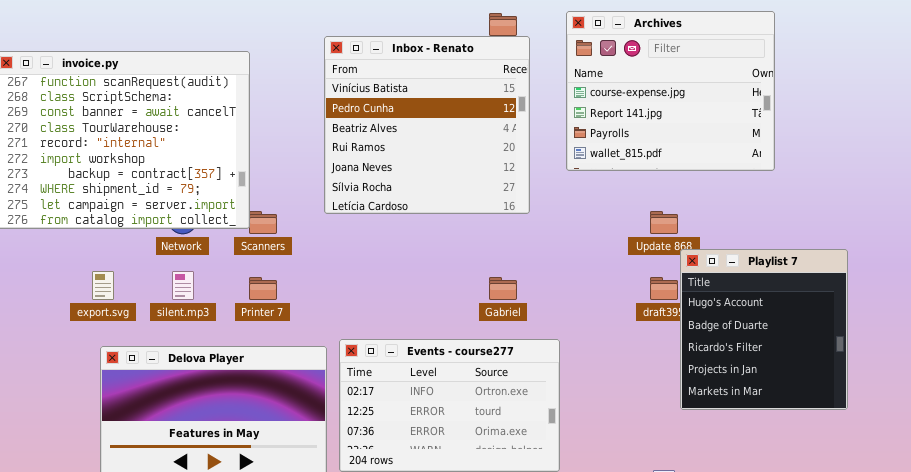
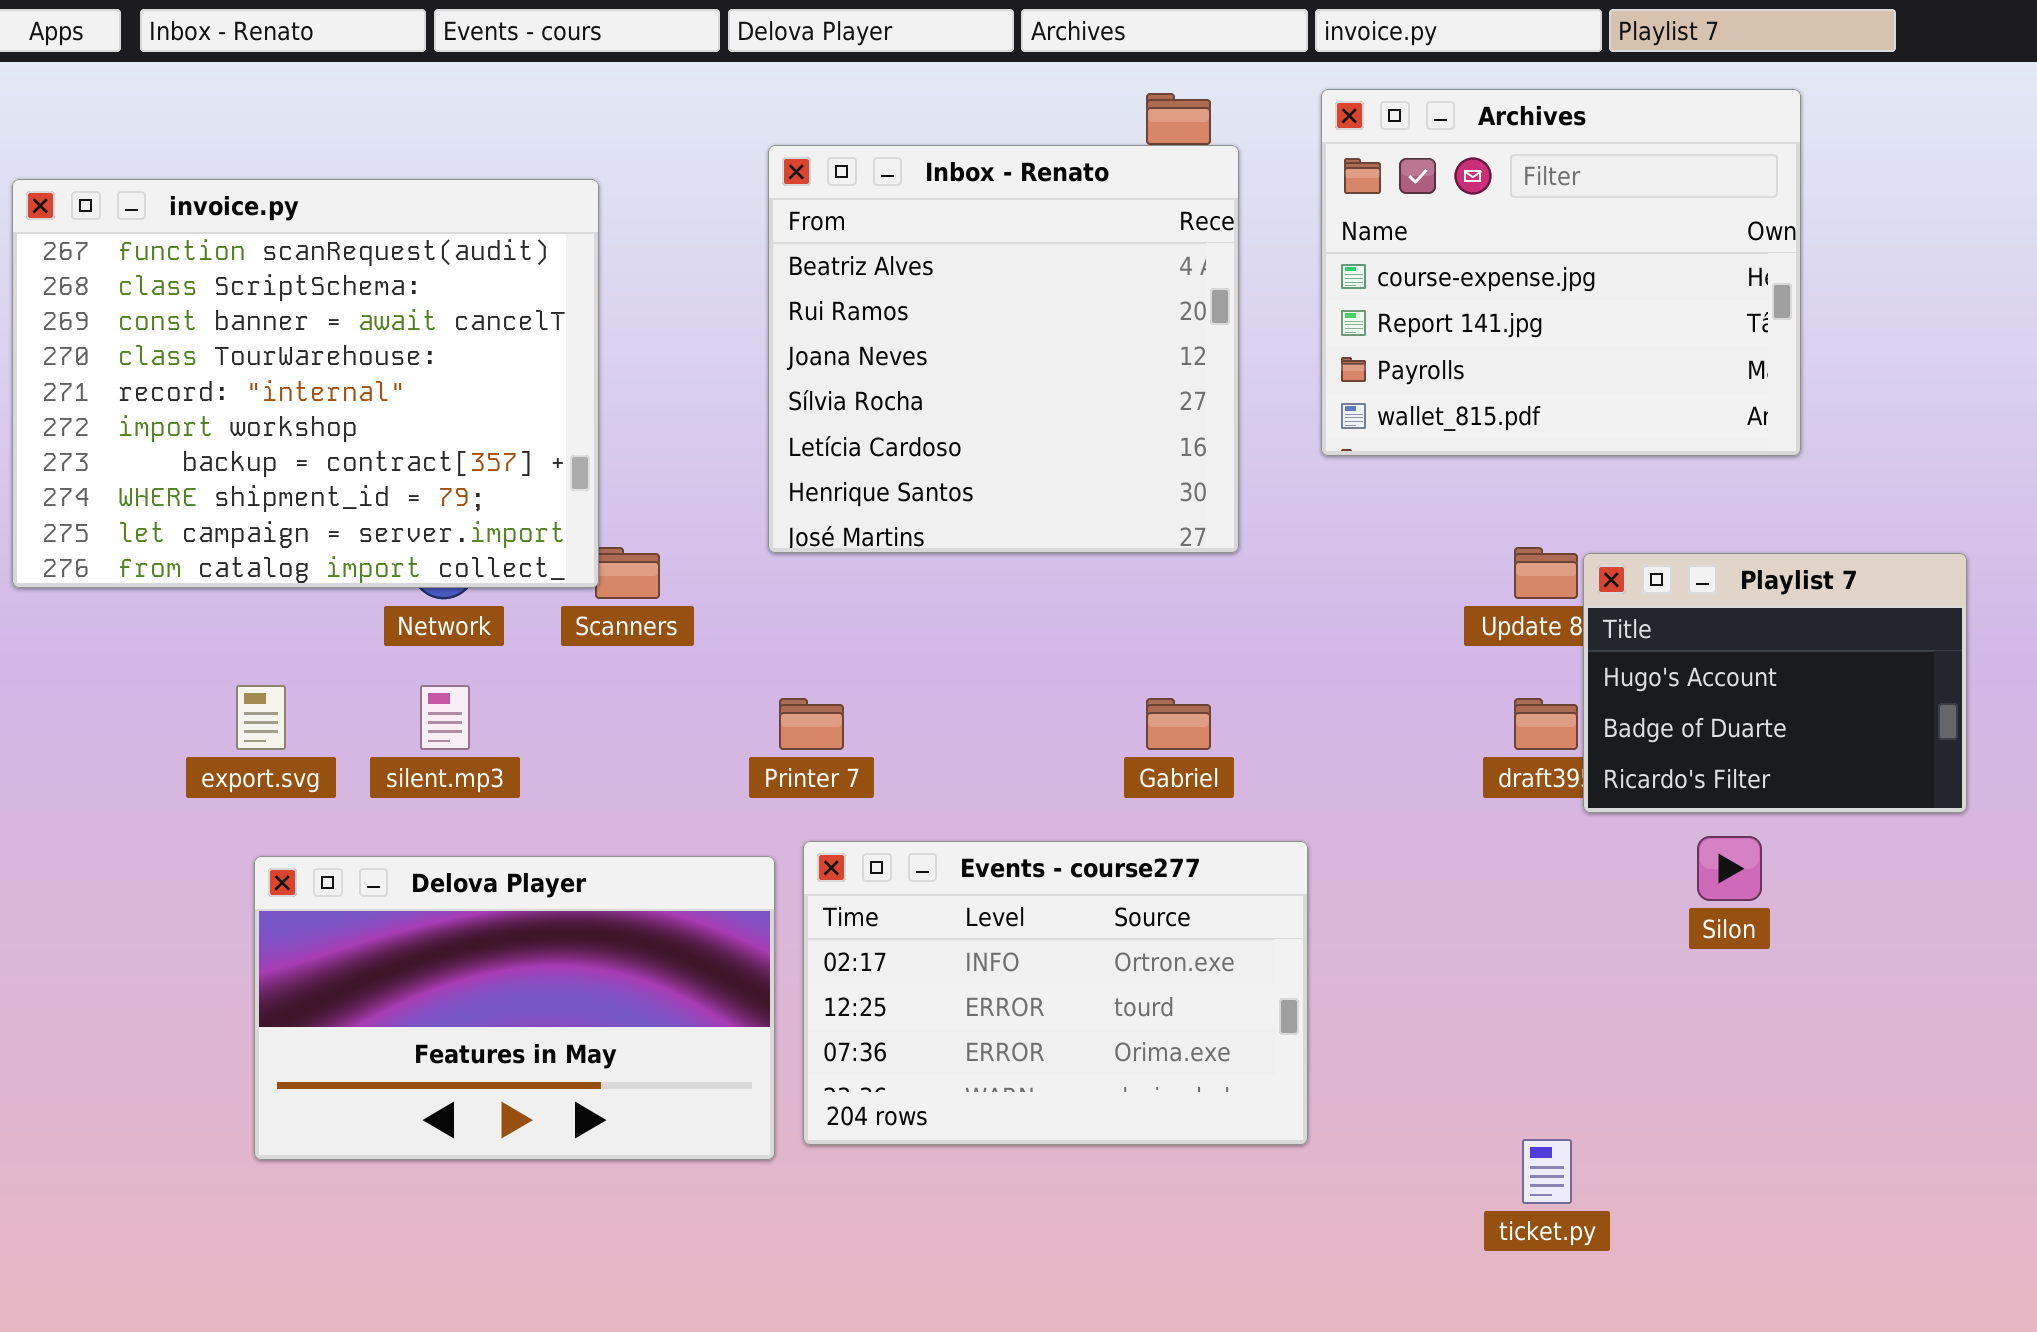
Inbox - Renato: [324,36,530,214] -> [768,145,1239,553], scrolled down 2 rows
Playlist 7: [680,249,848,410] -> [1583,553,1967,813], moved, resized
Printer 7: [249,277,277,300] -> [779,698,844,750], moved

